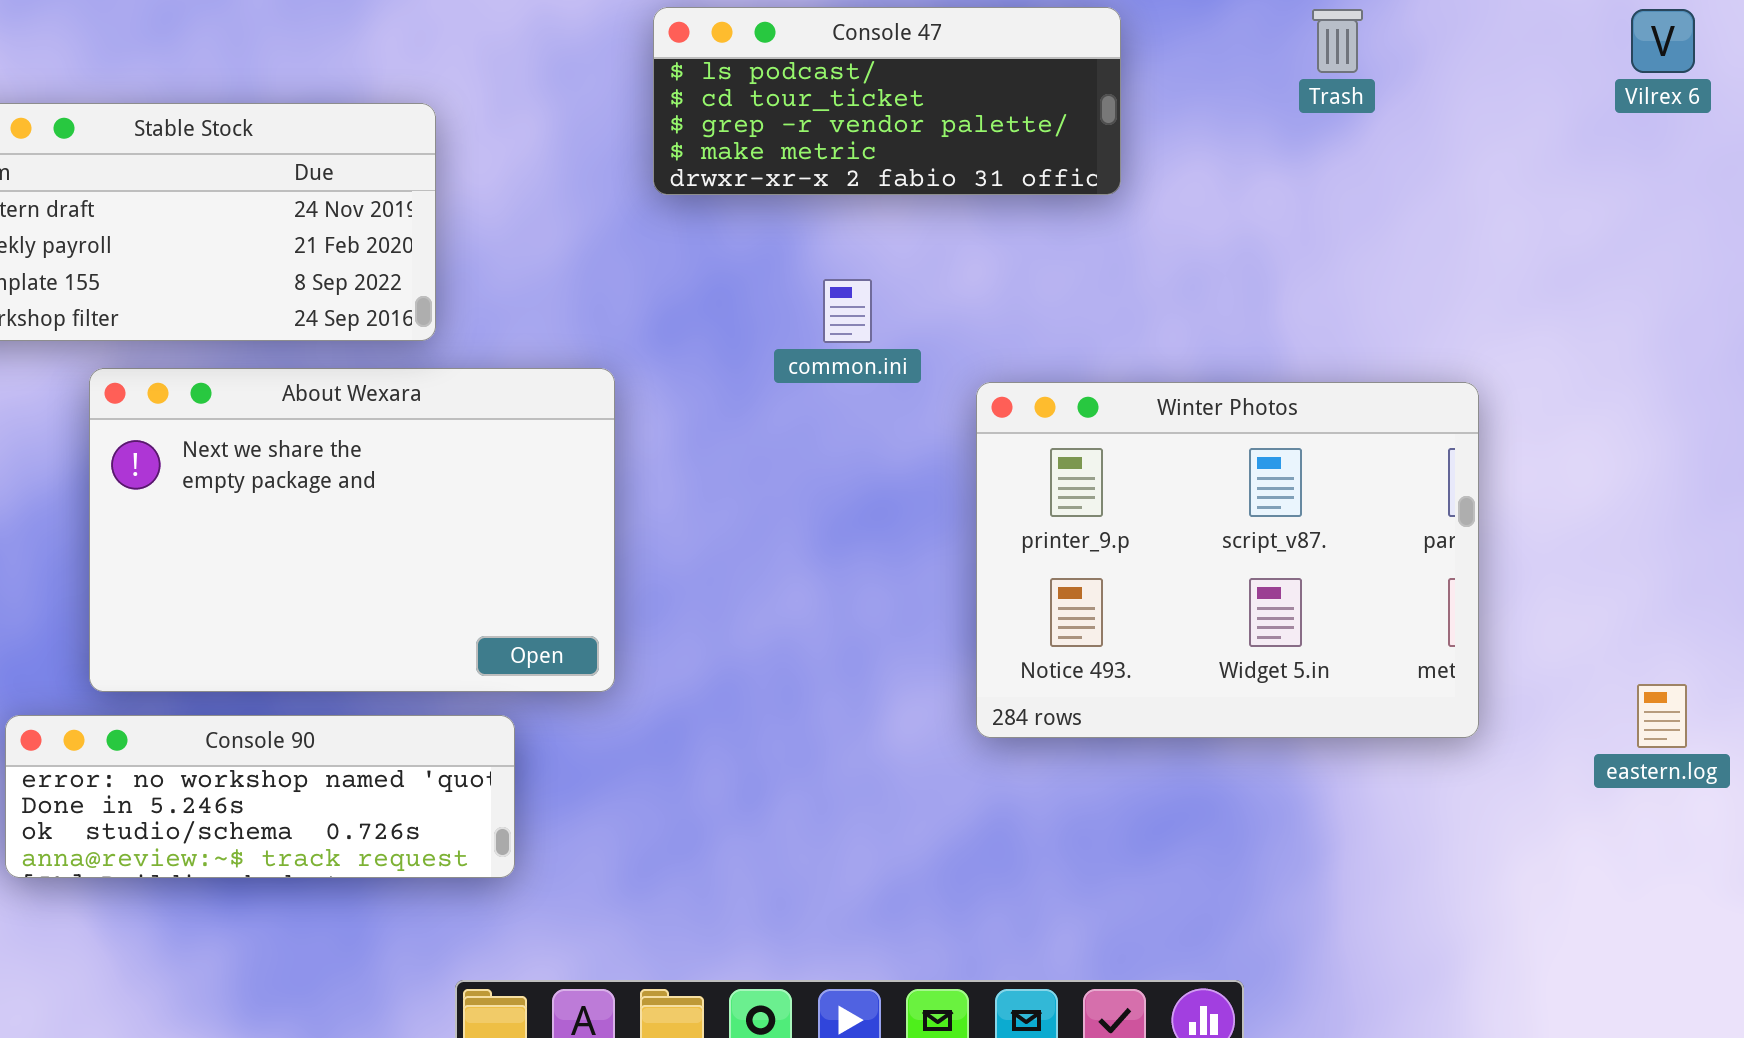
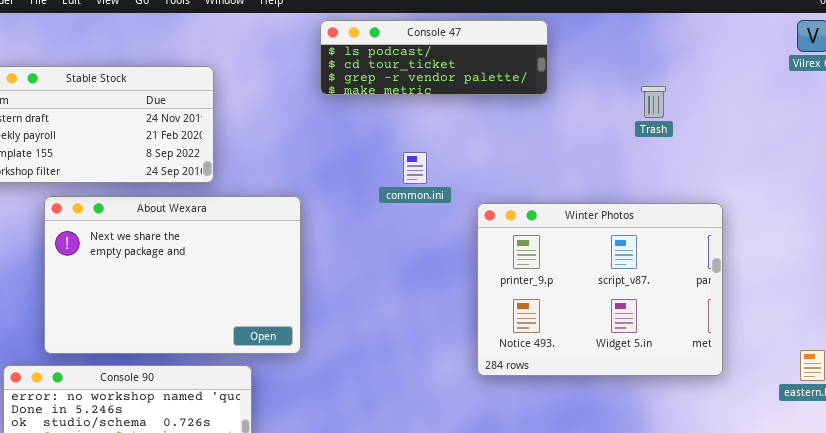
Console 47: [653,7,1121,195] -> [320,20,548,95], resized
Trash: [1312,9,1363,73] -> [641,86,666,118], moved

